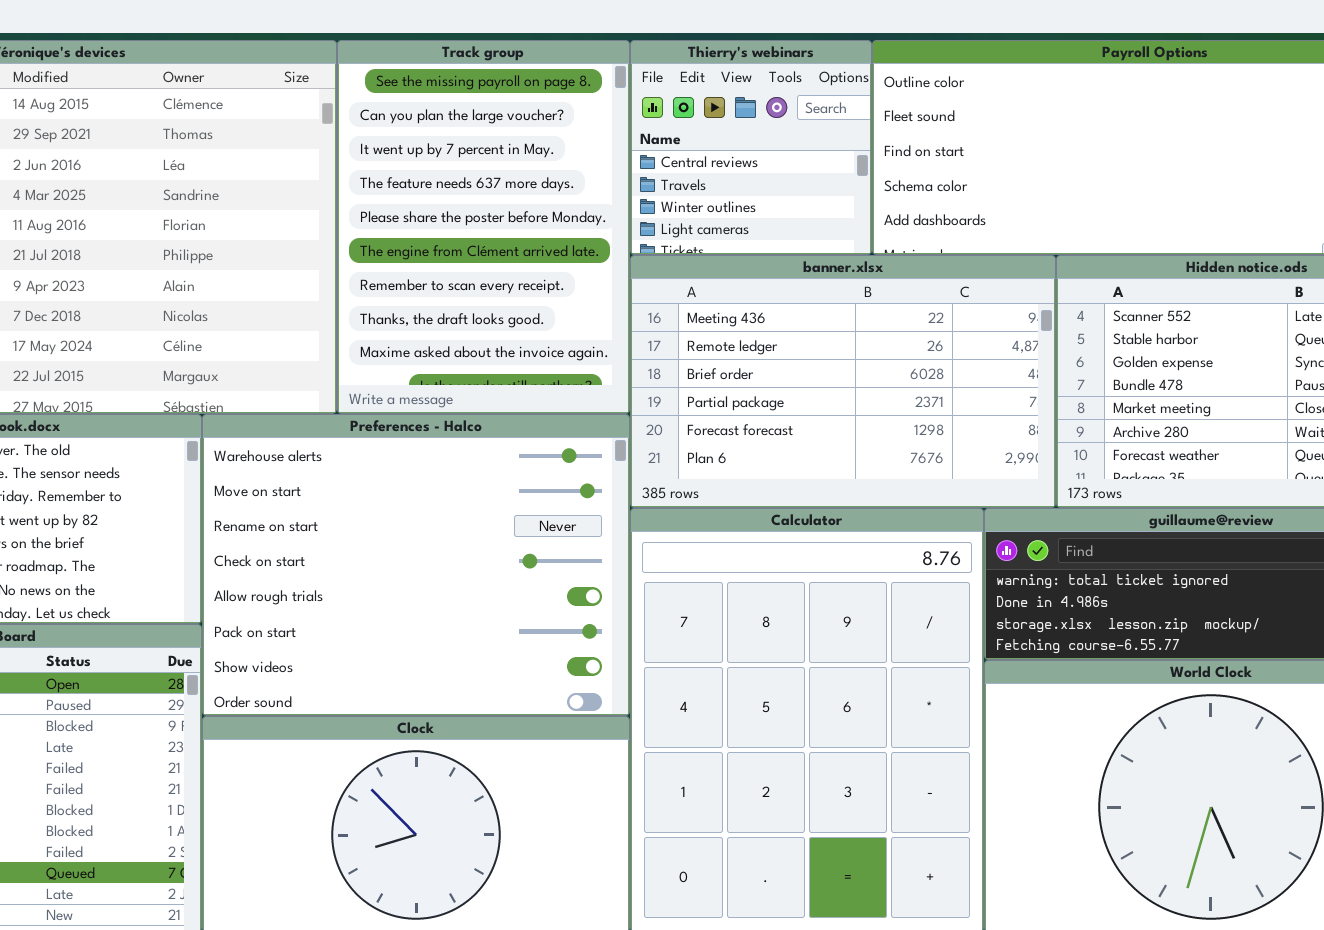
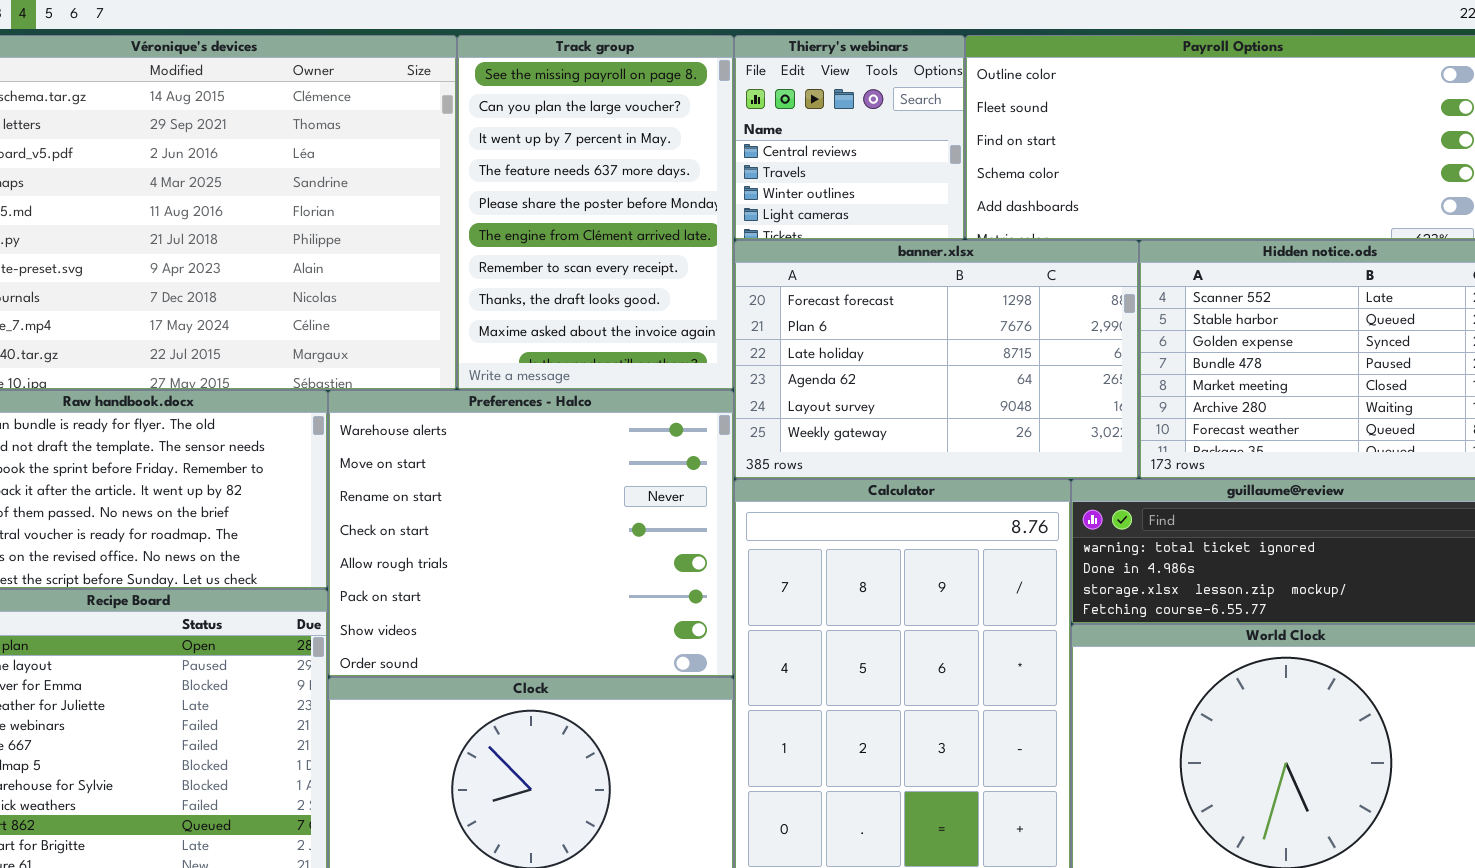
banner.xlsx: [630,255,1056,508] -> [734,240,1139,479], scrolled down 4 rows

